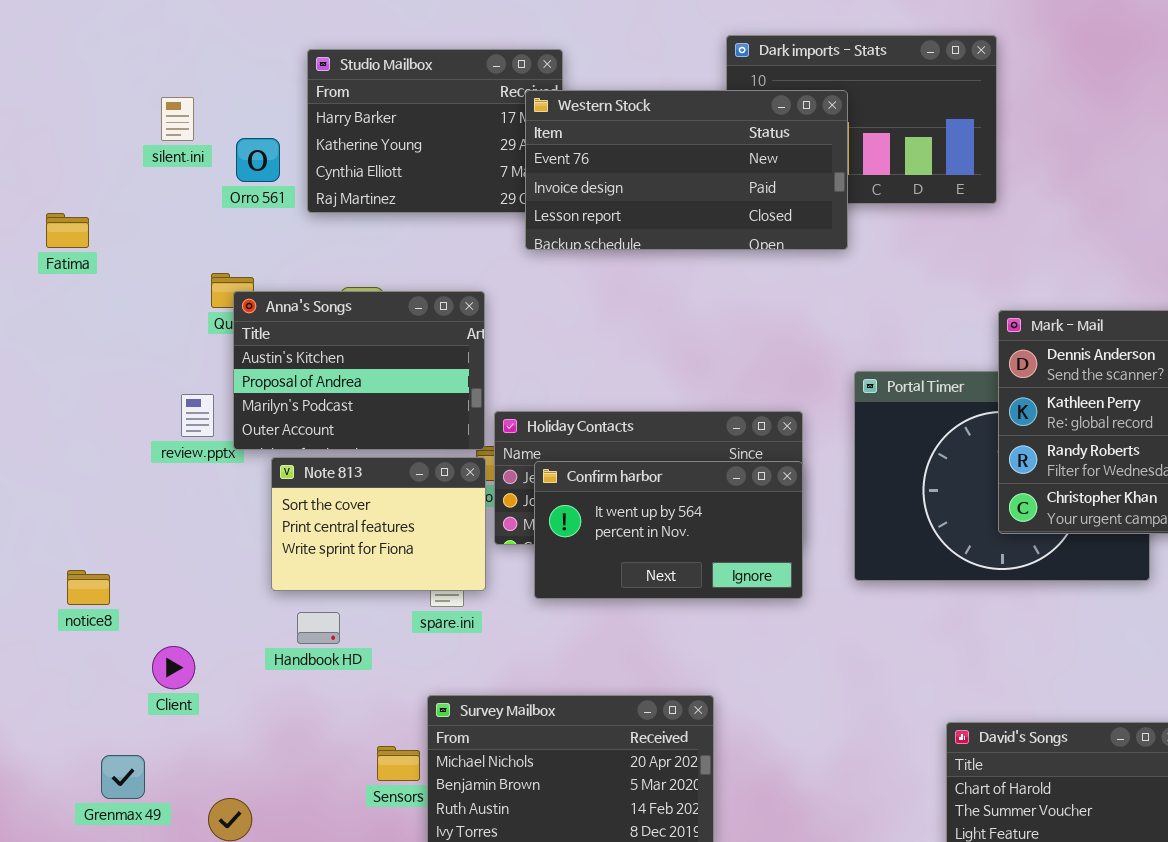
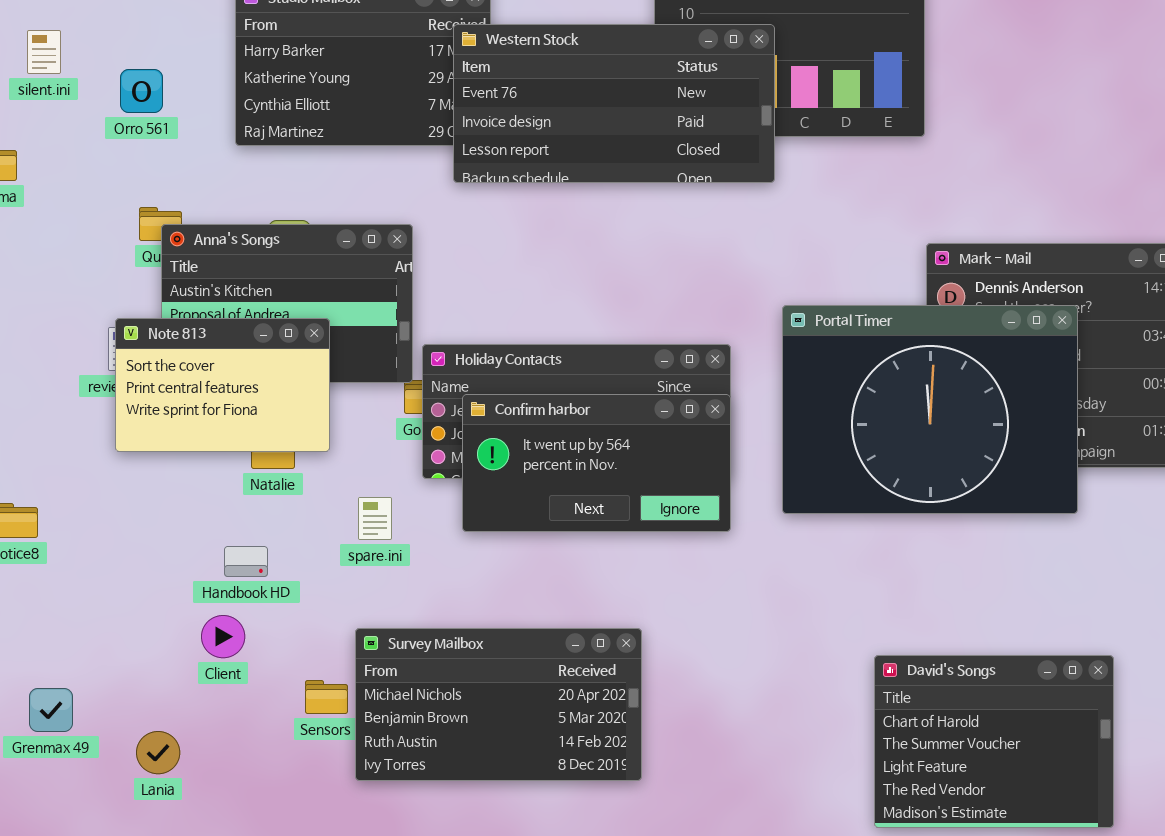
silent.ini: [161,97,194,141] -> [27,30,61,74], moved
Orro 561: [236,138,280,182] -> [120,69,163,113], moved
Portal Timer: [854,371,1150,581] -> [782,305,1078,514], raised
Note 813: [271,457,486,591] -> [115,318,330,452], moved
Client: [152,646,195,689] -> [201,615,245,658], moved

